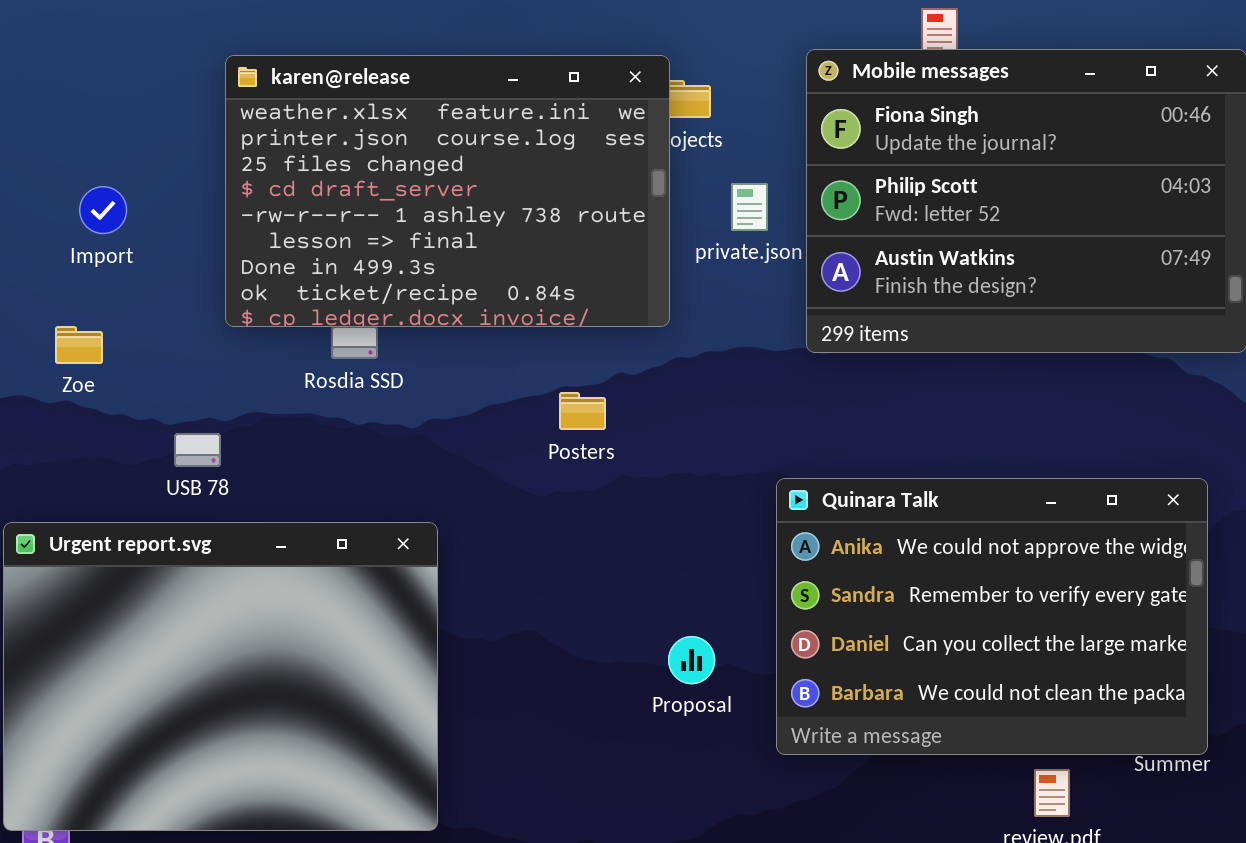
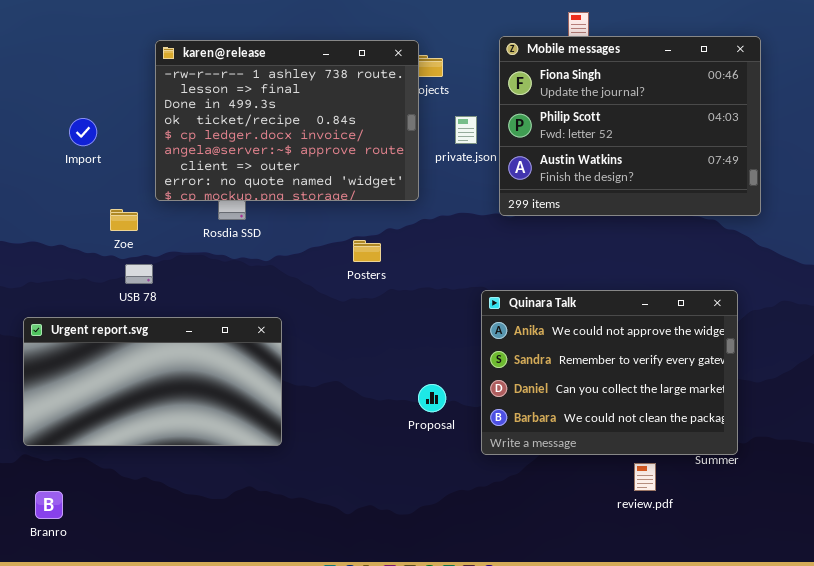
karen@release: [225,55,670,327] -> [155,40,419,201], scrolled down 4 rows
Zoe: [55,326,103,364] -> [110,209,138,231], moved
Urgent report.svg: [3,522,438,831] -> [23,317,282,446], resized

